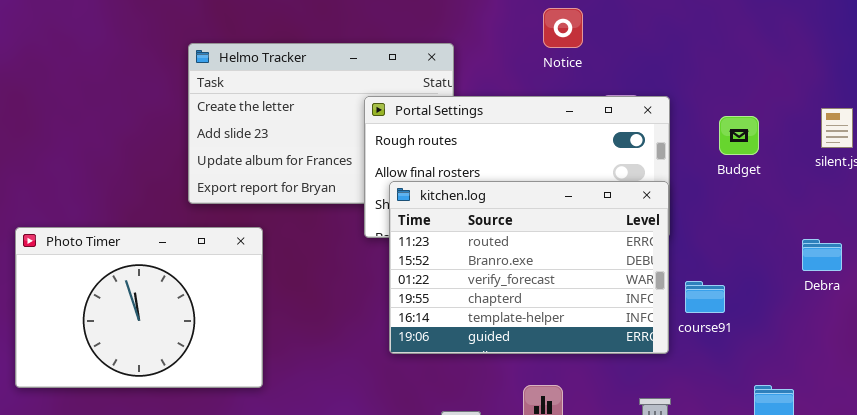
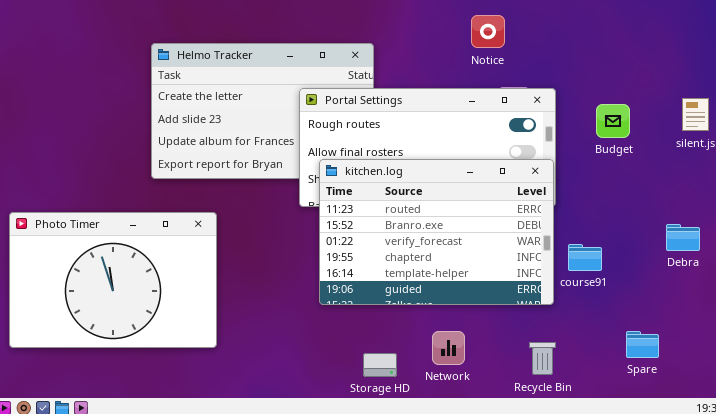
Notice: [543,8,583,48] -> [471,15,505,48], moved
Photo Timer: [15,227,263,388] -> [9,212,217,348], moved
Debra: [802,239,842,271] -> [666,224,700,251], moved

